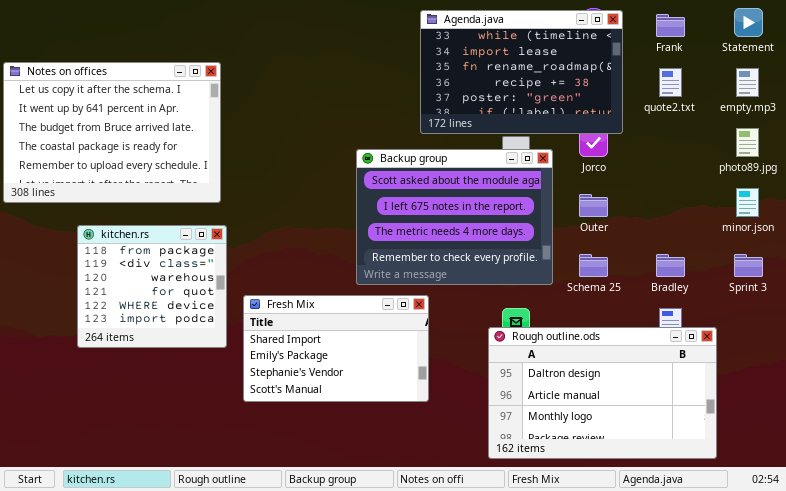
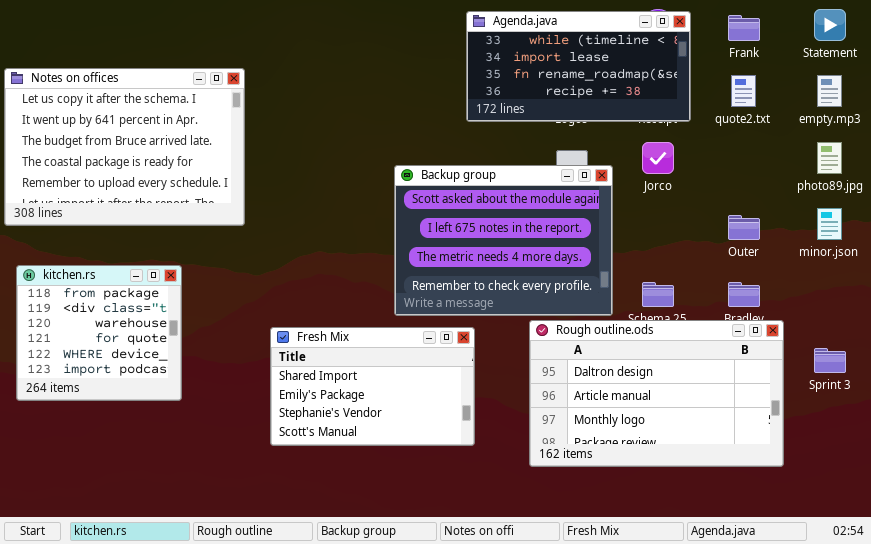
Agenda.java: [420,10,623,134] -> [466,11,691,122], resized
Outer: [579,194,608,217] -> [728,215,760,240], moved
kitchen.rs: [77,225,227,348] -> [16,265,182,401], moved
Sprint 3: [734,254,763,277] -> [814,348,846,373], moved
Rough outline.ods: [488,327,717,459] -> [529,320,784,467], moved

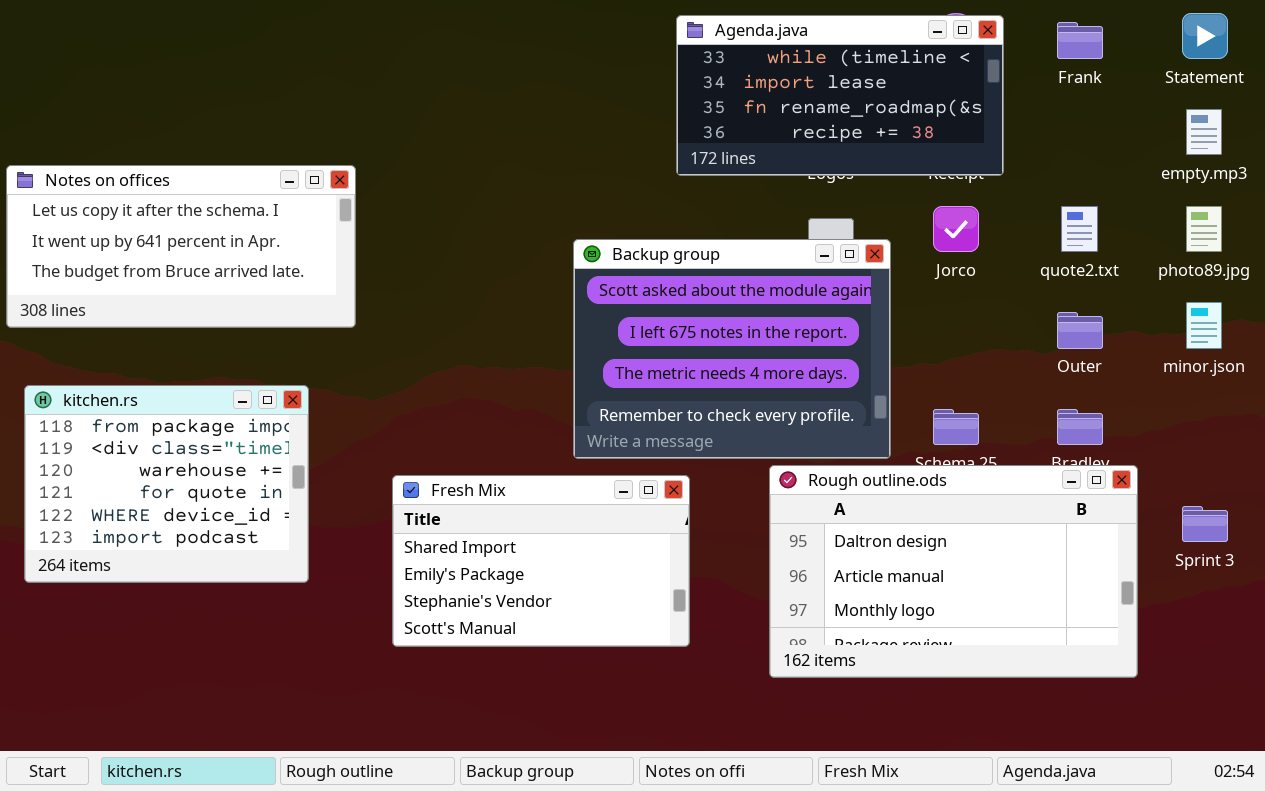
Notes on offices: [4,68,245,226] -> [6,165,356,328], resized
quote2.txt: [731,75,756,107] -> [1061,206,1098,252], moved
kitchen.rs: [16,265,182,401] -> [24,385,309,583], resized

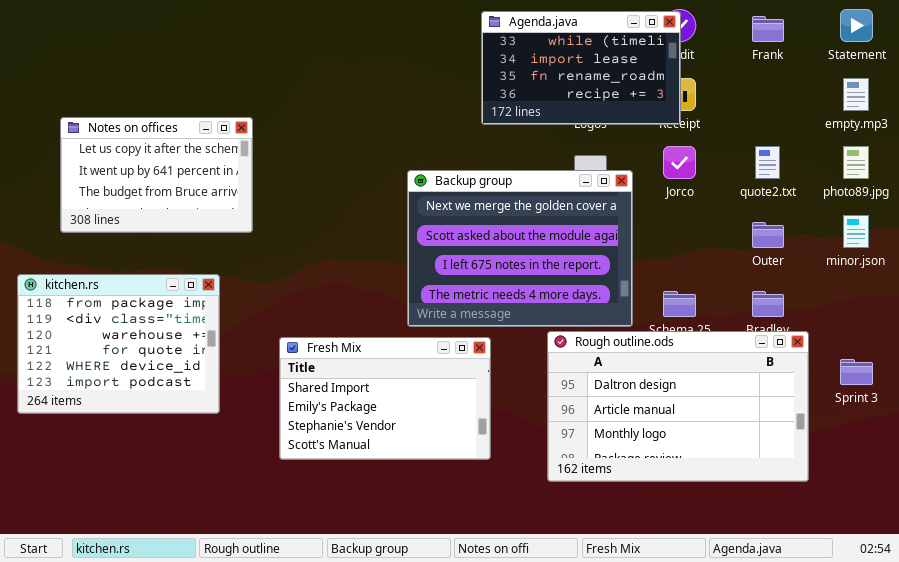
Agenda.java: [676,15,1004,176] -> [481,11,681,125], resized
Notes on offices: [6,165,356,328] -> [60,117,253,233], resized
Backup group: [573,239,891,459] -> [407,170,633,327], scrolled up 1 row

